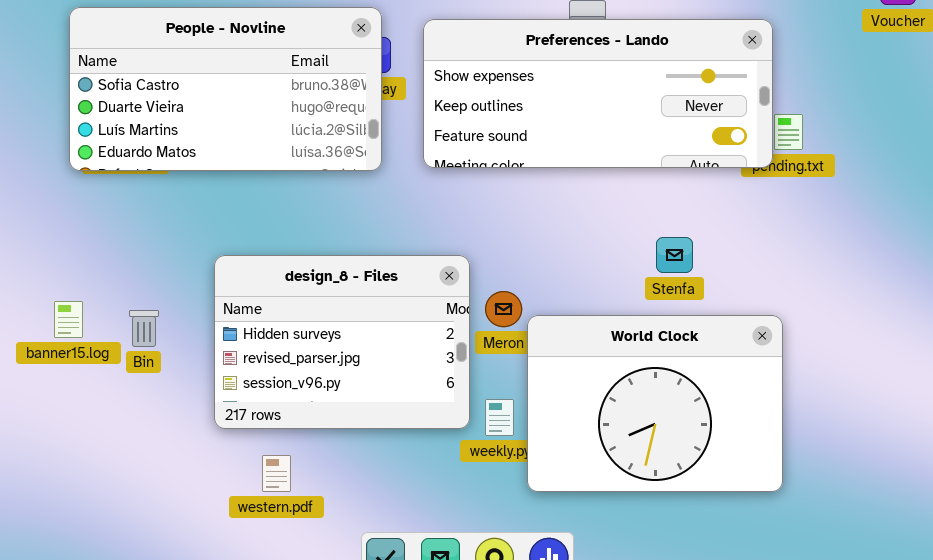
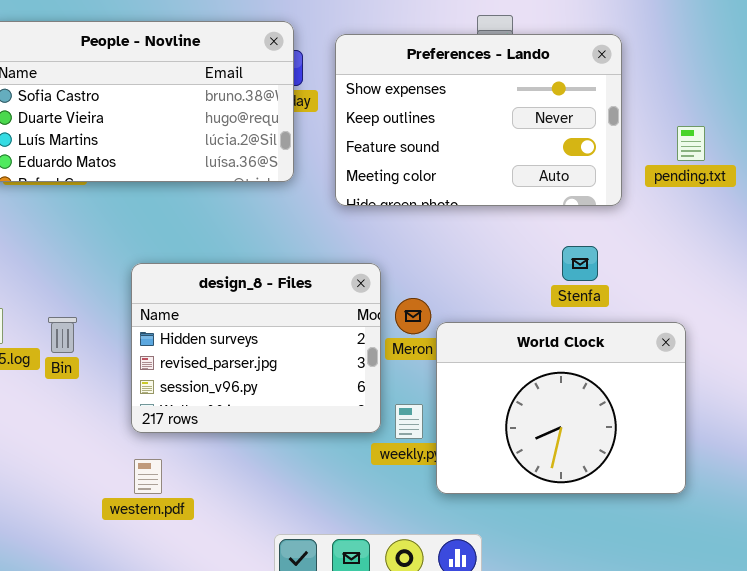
Preferences - Lando: [423,19,773,168] -> [335,34,622,206], resized
western.pdf: [262,455,291,492] -> [134,459,162,494], moved

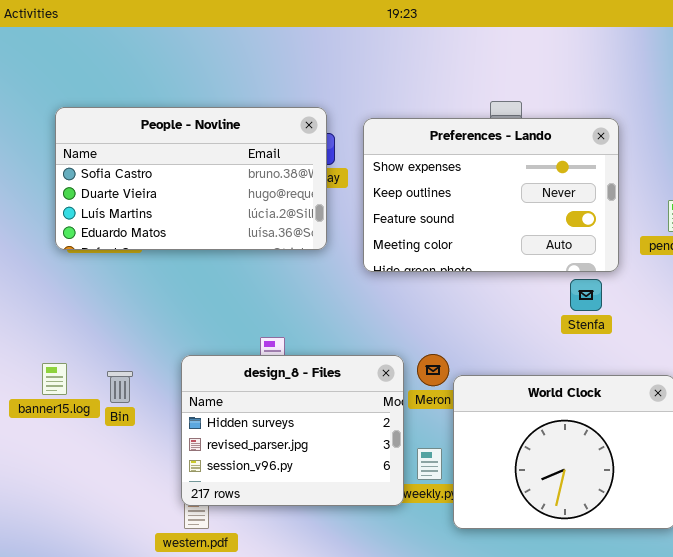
Stenfa: [562,246,598,281] -> [570,279,602,311], moved
design_8 - Files: [131,263,381,433] -> [181,355,404,506], moved

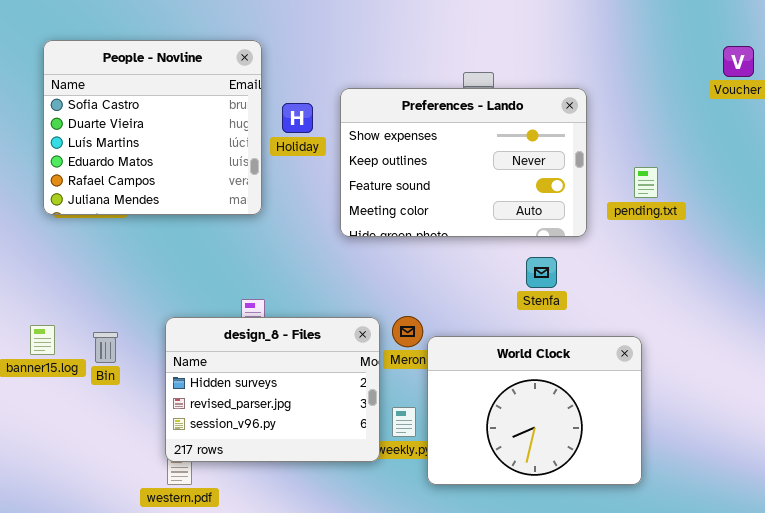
People - Novline: [55,107,327,250] -> [43,40,262,215], resized
Stenfa: [570,279,602,311] -> [526,257,557,288], moved

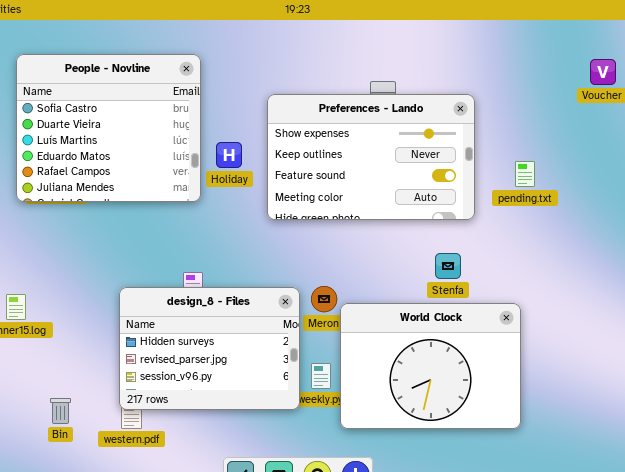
Holiday: [282,103,313,133] -> [216,142,242,168], moved
Stenfa: [526,257,557,288] -> [435,253,461,279], moved
Bin: [93,332,118,363] -> [50,398,71,424], moved

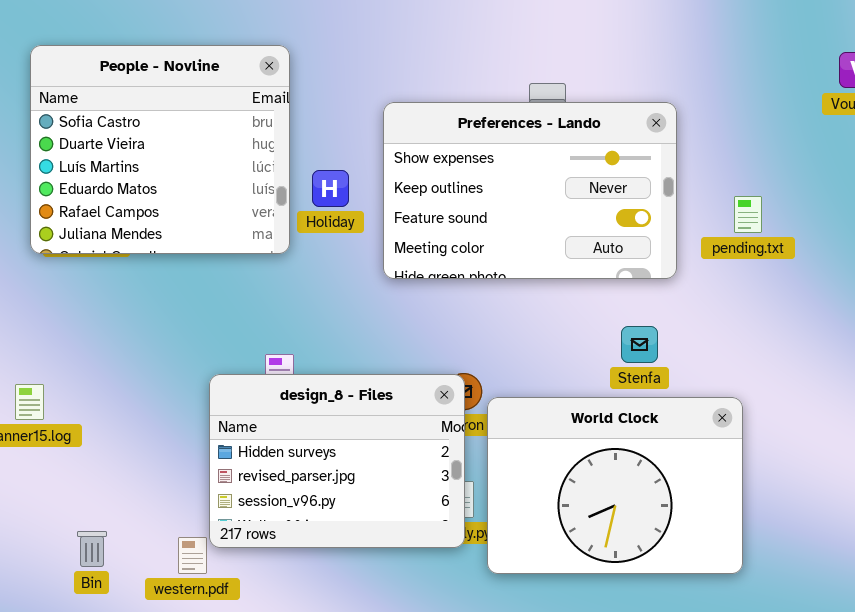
design_8 - Files: [119,287,300,410] -> [209,374,465,548], moved

